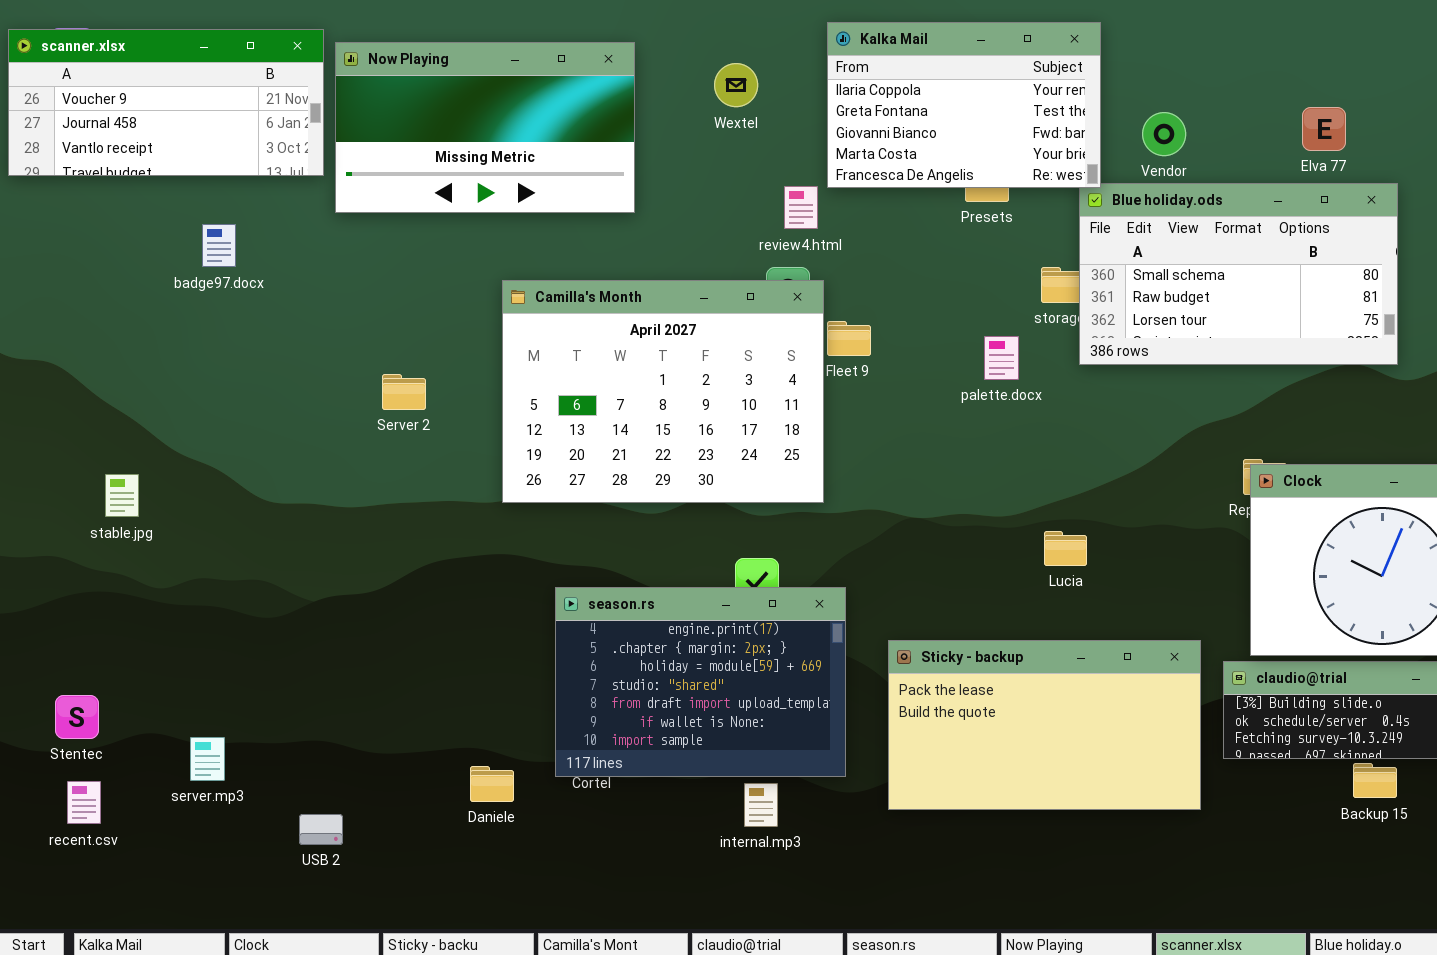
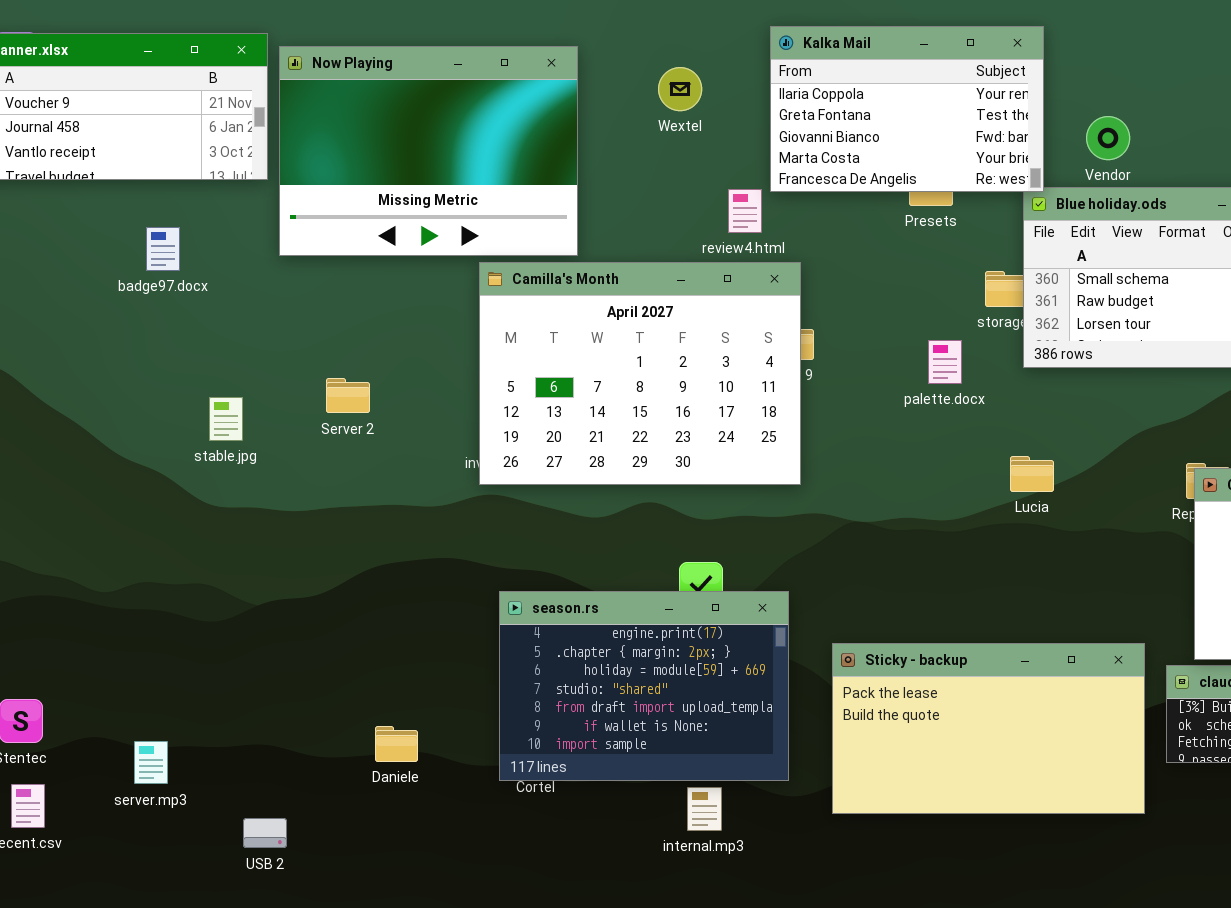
Now Playing: [335,42,635,213] -> [279,46,578,256], resized
Camilla's Month: [502,280,824,503] -> [479,262,801,485], moved
stable.jpg: [105,474,139,517] -> [209,397,243,441], moved
Lucia: [1044,531,1087,566] -> [1010,456,1054,492], moved
Daniele: [470,766,514,802] -> [375,726,418,762], moved

